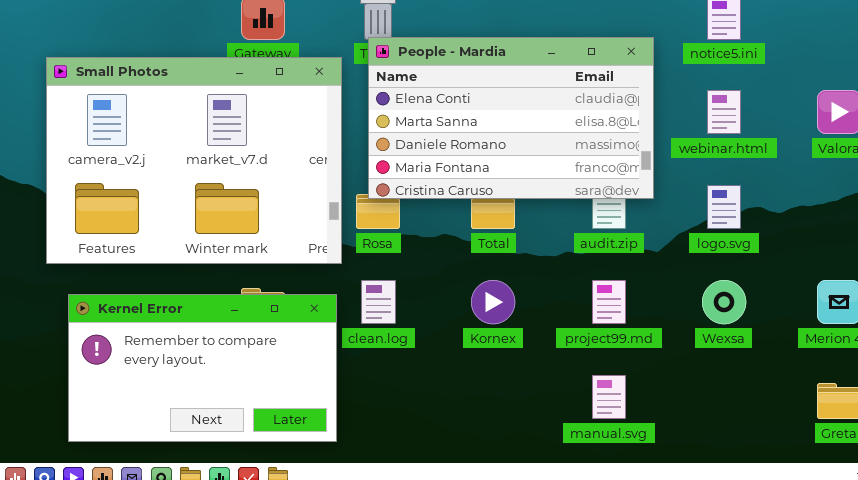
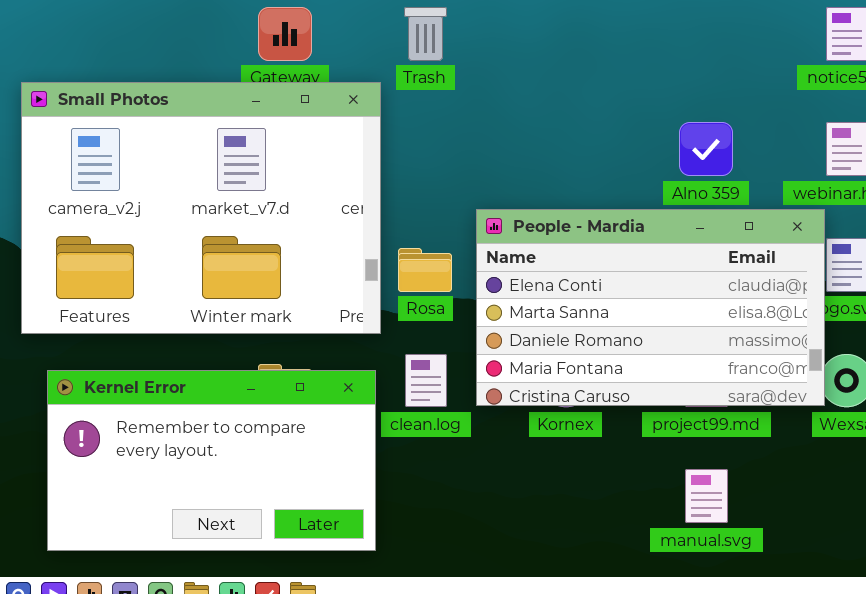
People - Mardia: [368,37,654,199] -> [476,209,825,406], moved

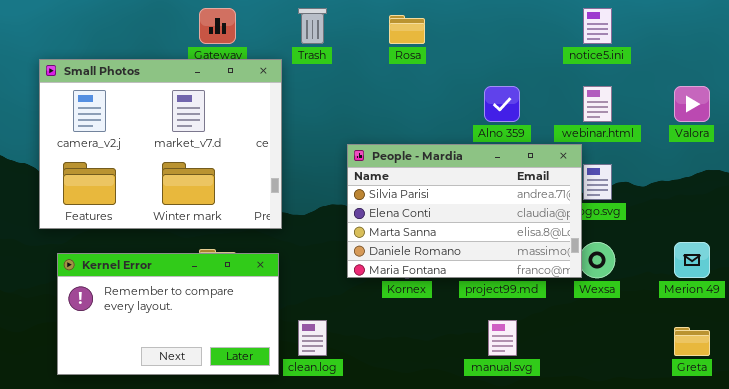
People - Mardia: [476,209,825,406] -> [347,144,582,278], scrolled up 1 row
Rosa: [398,248,452,292] -> [389,15,425,44], moved
clean.log: [405,354,447,407] -> [298,320,327,356], moved

